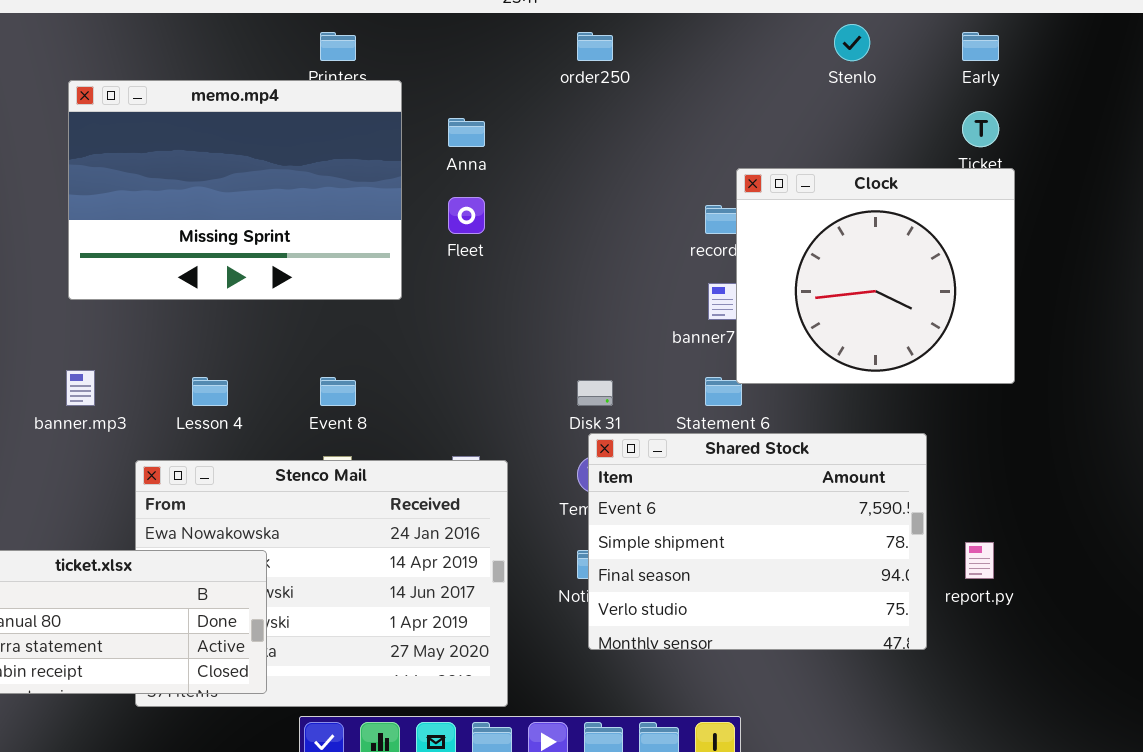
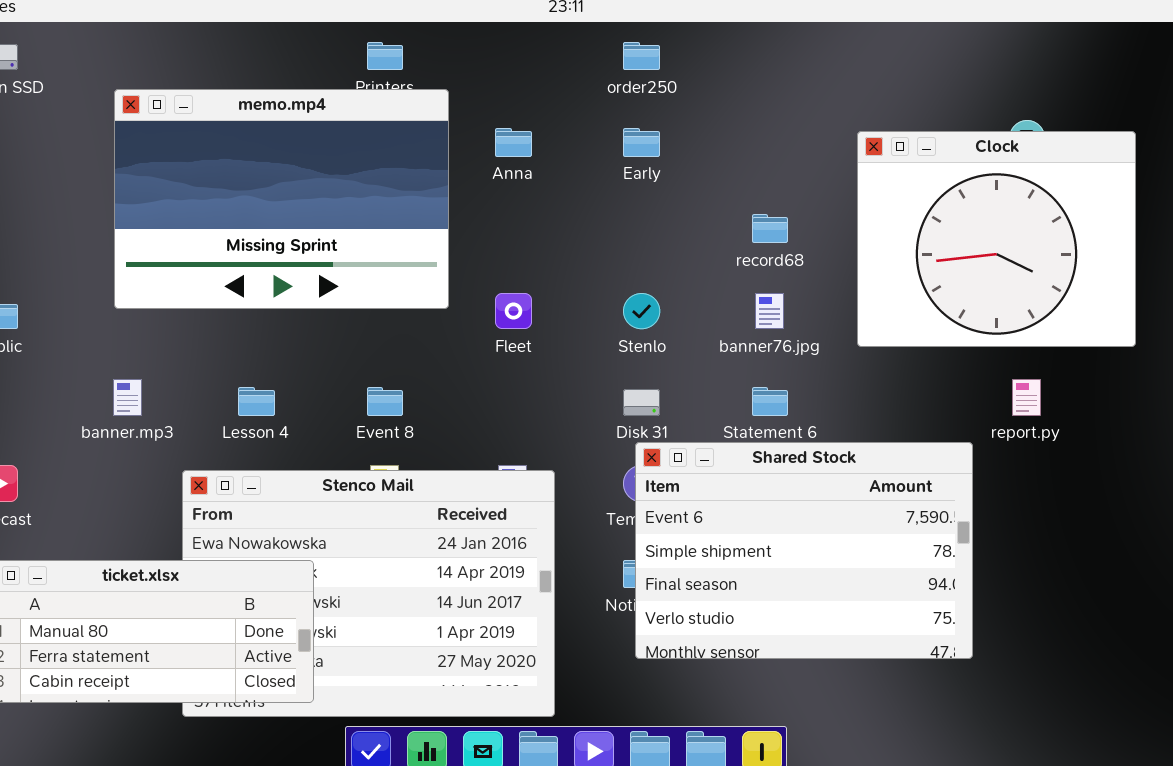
Stenlo: [834,24,870,61] -> [623,293,660,329], moved
Early: [962,32,999,61] -> [623,128,660,157], moved
Clock: [736,168,1015,384] -> [857,131,1136,347], moved
Fleet: [448,197,485,234] -> [495,293,532,329], moved
report.py: [965,542,994,579] -> [1012,379,1041,416], moved

